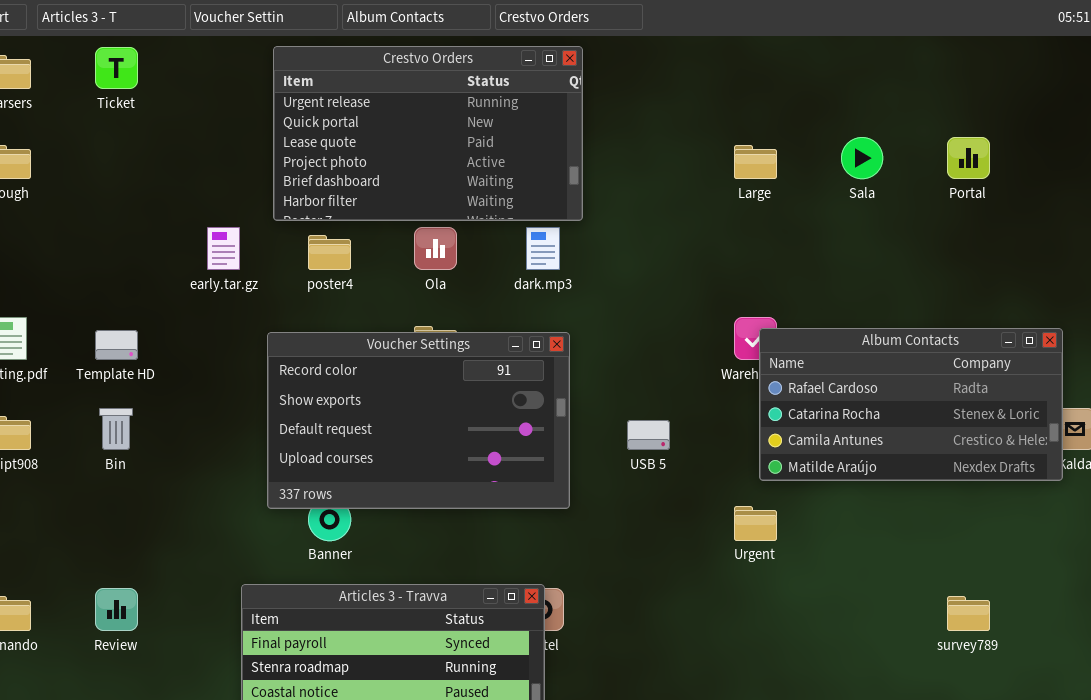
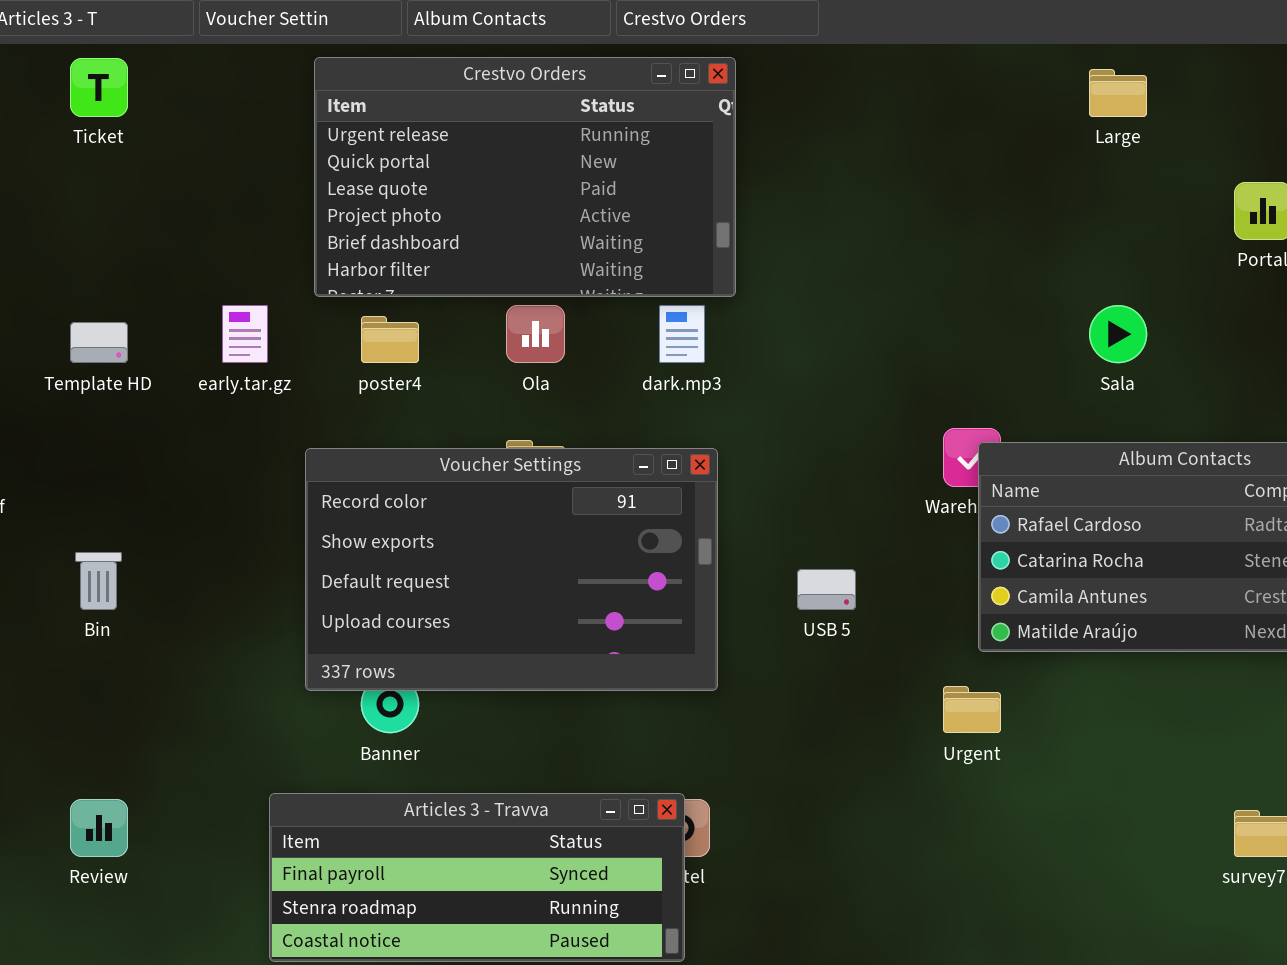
Sala: [841,137,883,179] -> [1089,305,1147,363], moved
Large: [734,145,777,179] -> [1089,69,1147,117], moved
Template HD: [95,330,138,360] -> [70,322,128,363], moved

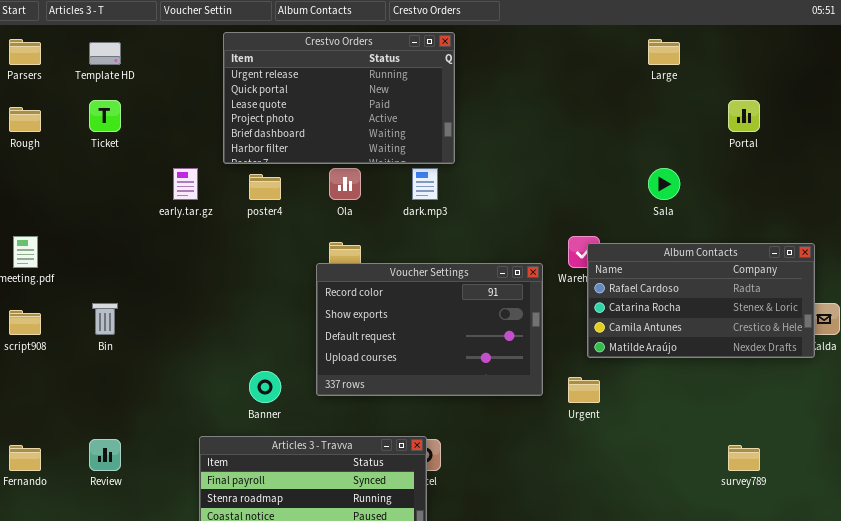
Ticket: [70,58,128,117] -> [89,100,121,132], moved
Template HD: [70,322,128,363] -> [89,42,121,65], moved
Voucher Settings: [305,448,718,691] -> [316,263,543,396], moved

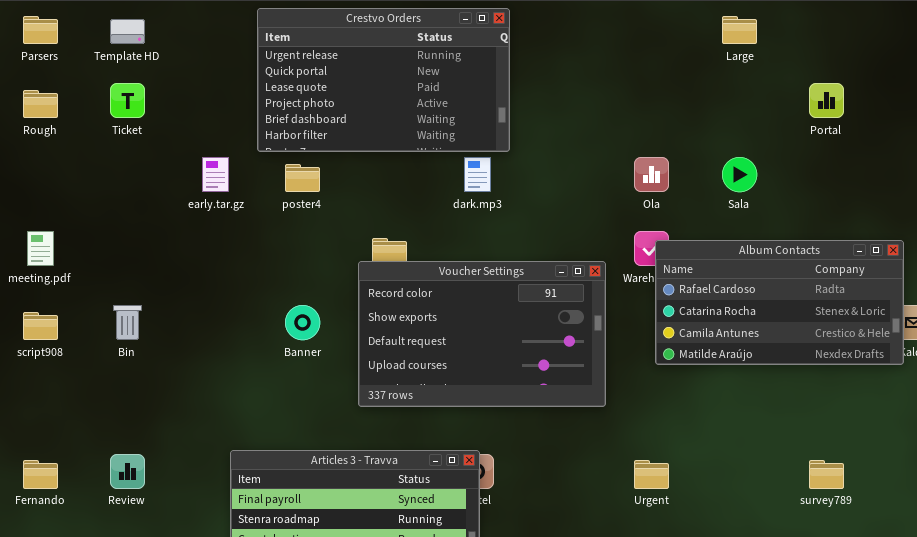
Ola: [329,168,361,200] -> [634,157,669,192], moved
Banner: [249,371,281,403] -> [285,305,320,340], moved
Urgent: [568,377,600,403] -> [634,460,669,489], moved

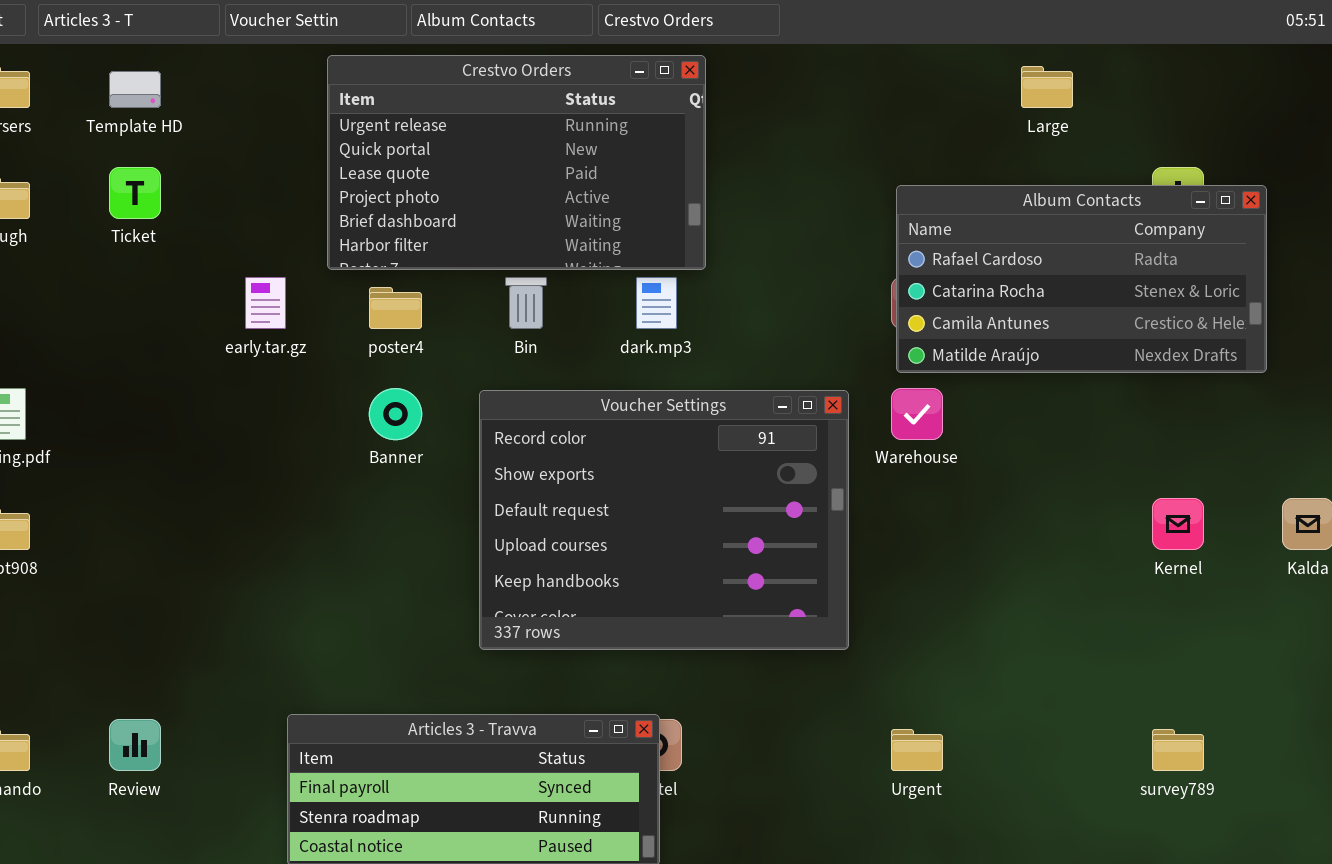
Album Contacts: [655,240,904,365] -> [896,185,1267,373], moved
Voucher Settings: [358,261,606,407] -> [479,390,849,650], resized
Bin: [113,305,142,340] -> [505,277,547,329], moved
Banner: [285,305,320,340] -> [369,388,422,440], moved

